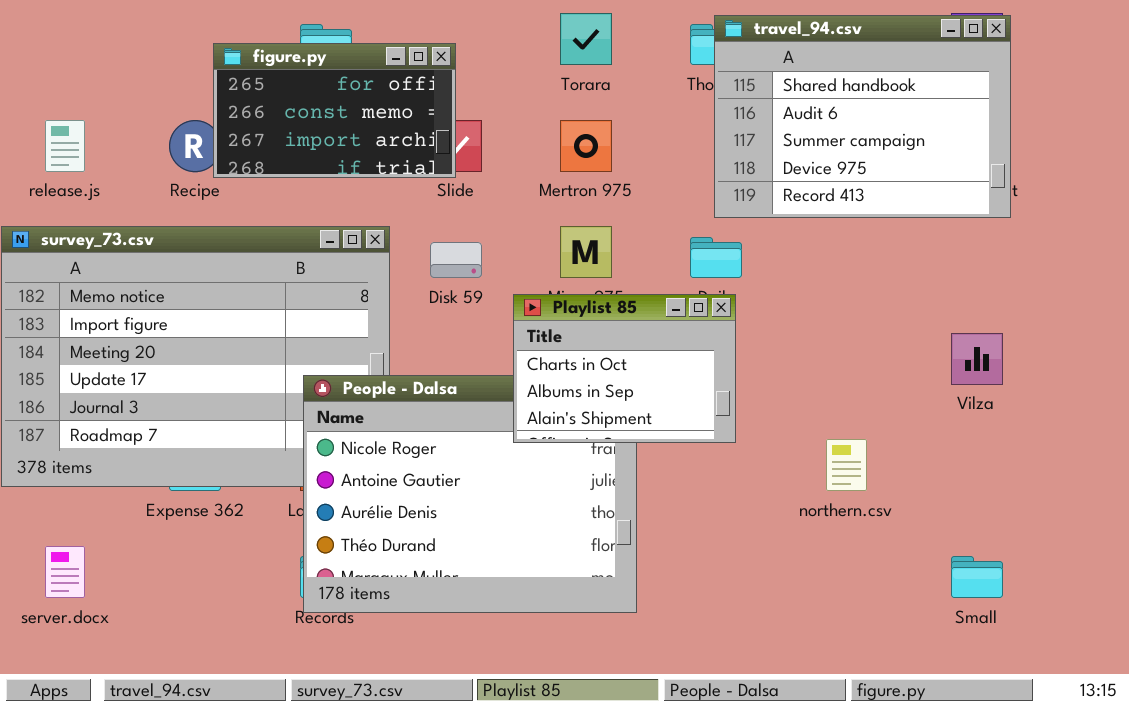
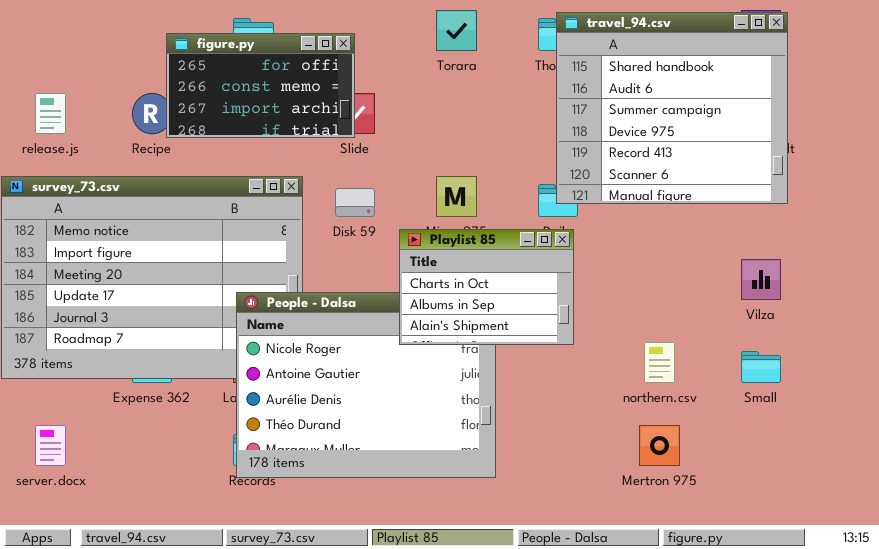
travel_94.csv: [714,15,1011,218] -> [556,12,788,204], resized
Mertron 975: [560,120,612,172] -> [639,425,680,466], moved
Small: [951,556,1003,598] -> [741,351,781,383], moved

